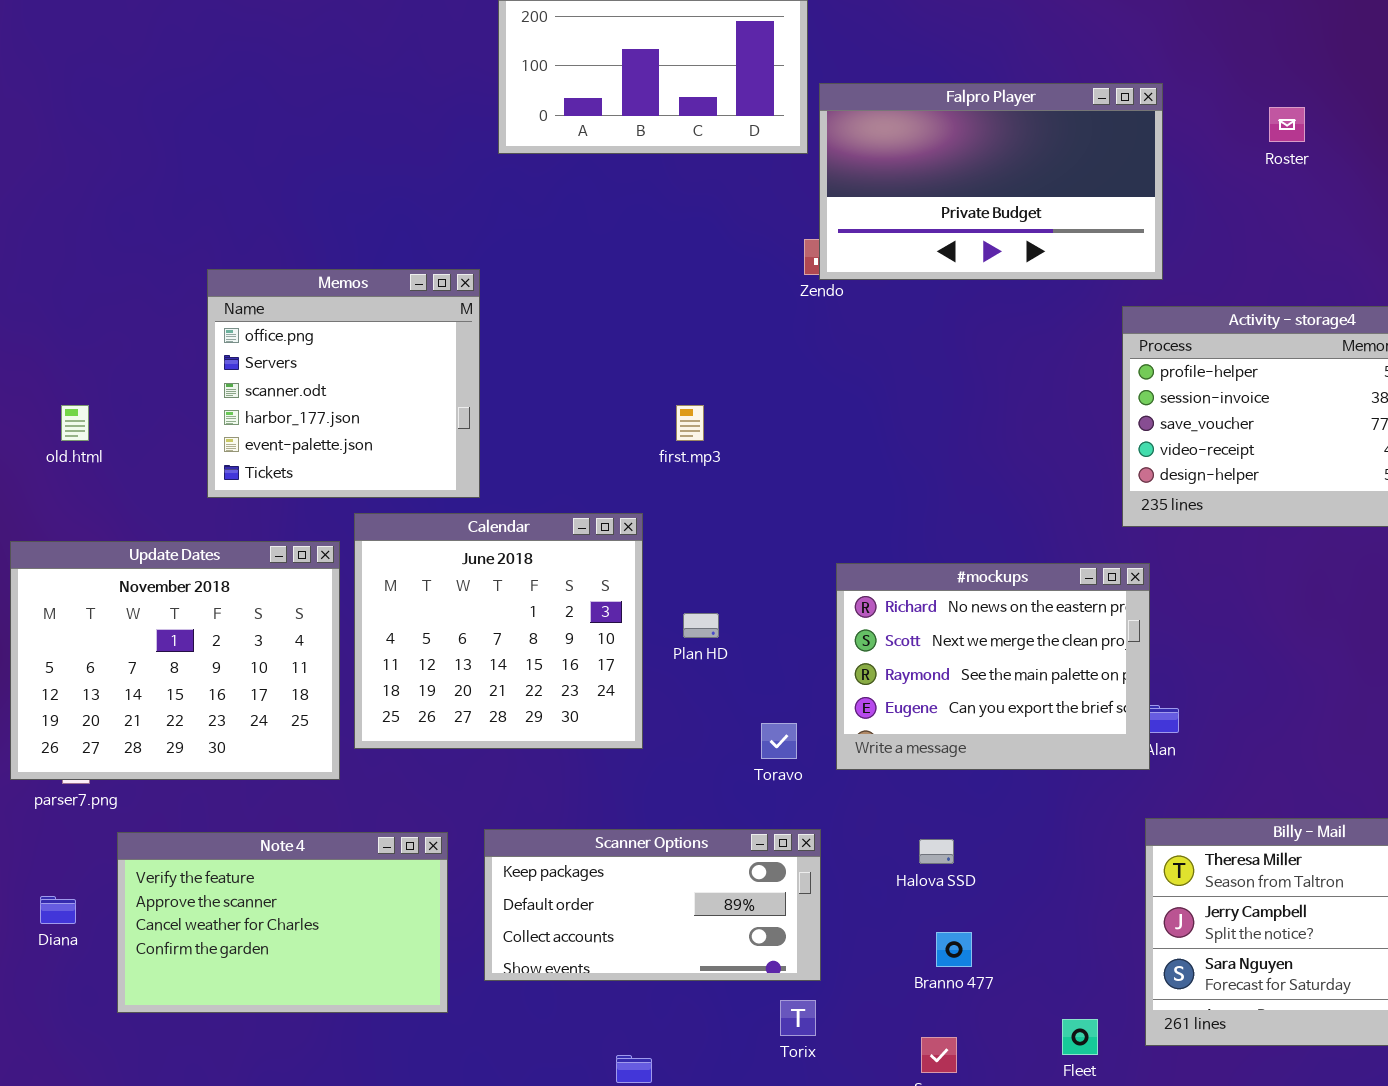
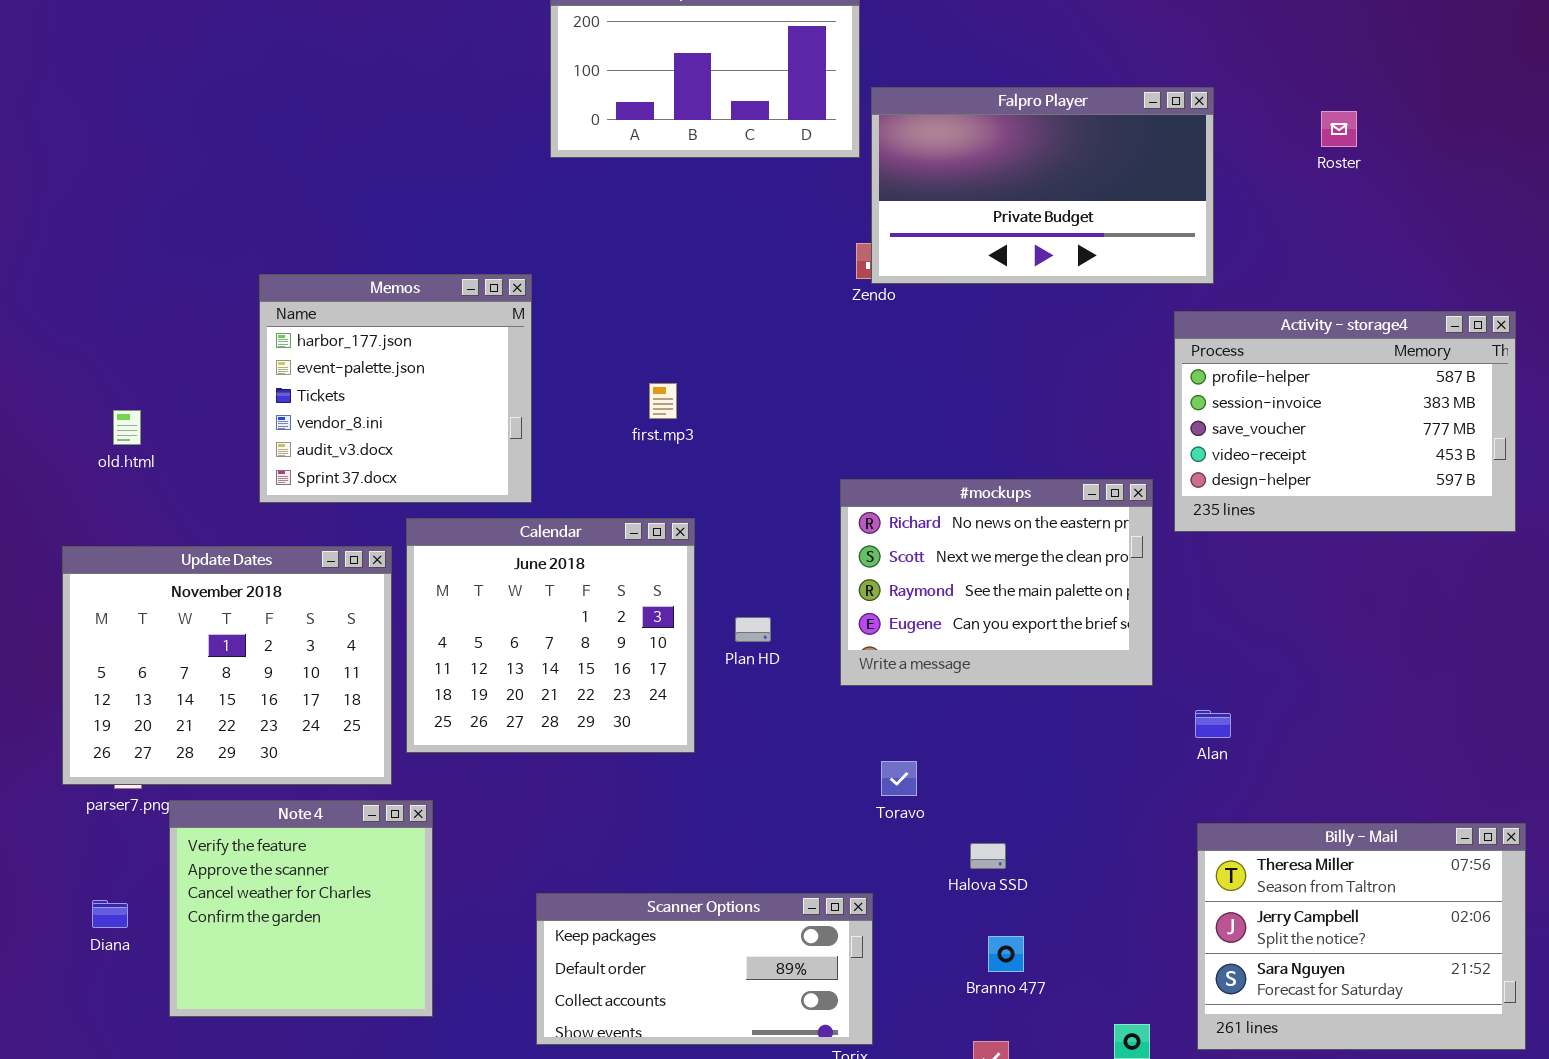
Memos: [207,269,480,498] -> [259,274,532,503], scrolled down 3 rows
first.mp3: [676,405,704,441] -> [649,383,677,419], moved
#mockups: [836,563,1150,770] -> [840,479,1153,686], moved
Toravo: [761,723,797,759] -> [881,761,917,796], moved
Scanner Options: [484,829,821,981] -> [536,893,873,1045], moved
Note 4: [117,832,448,1013] -> [169,800,433,1017], resized

